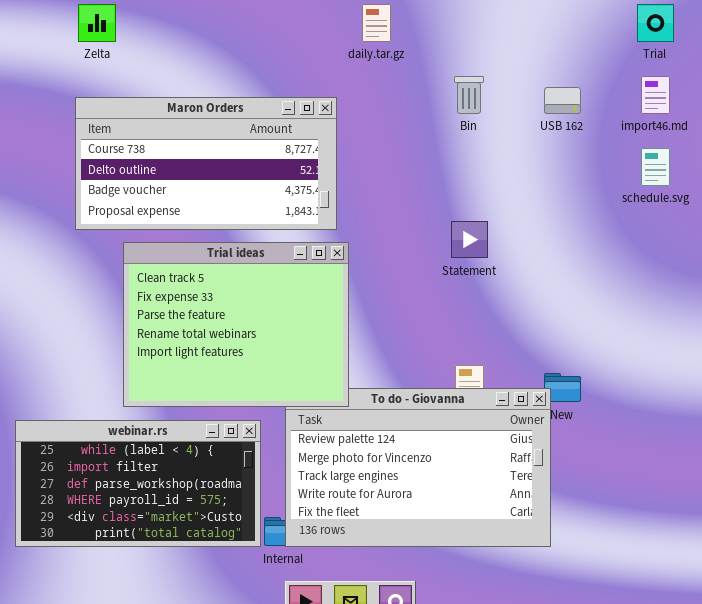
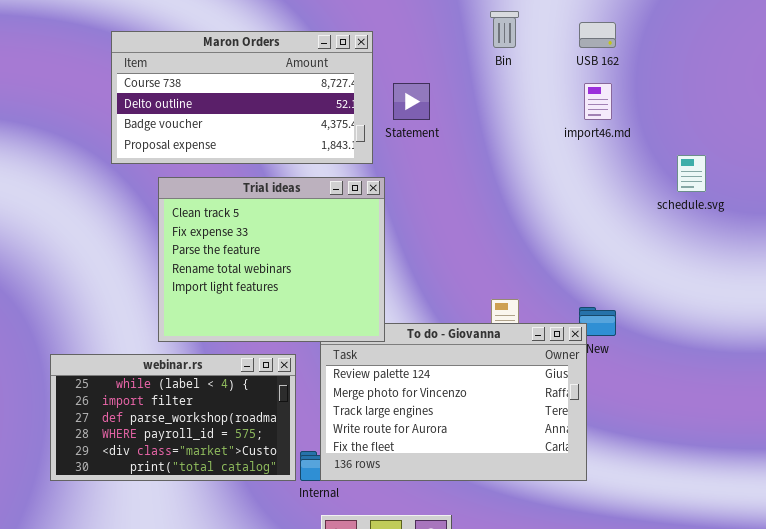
import46.md: [641,76,670,114] -> [584,83,612,120], moved
schedule.svg: [641,148,670,186] -> [677,155,706,192], moved
Statement: [451,221,488,258] -> [393,83,430,120], moved

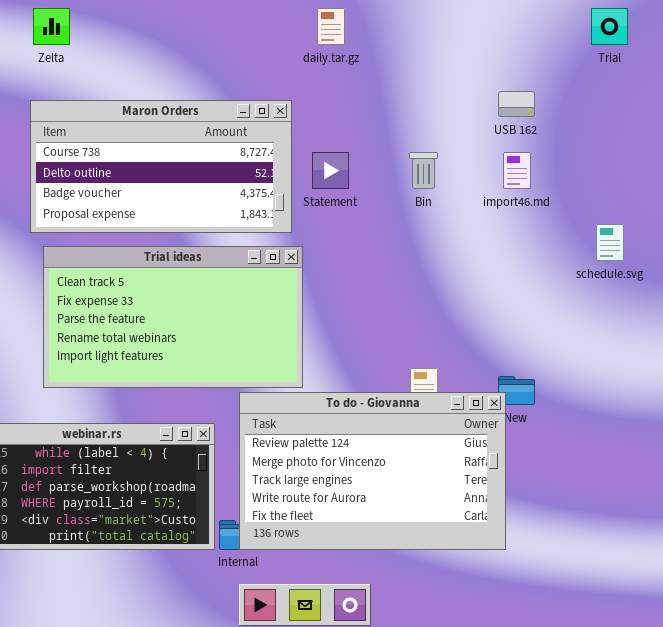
Bin: [490,11,519,48] -> [409,152,438,189], moved
Trial ideas: [158,177,385,342] -> [43,246,303,388], resized

